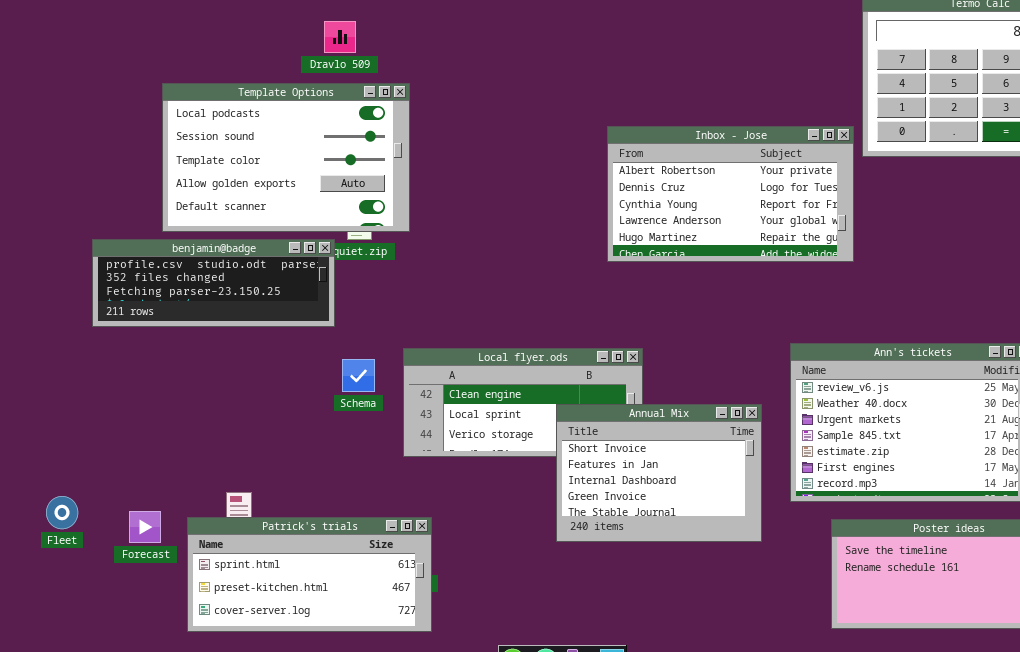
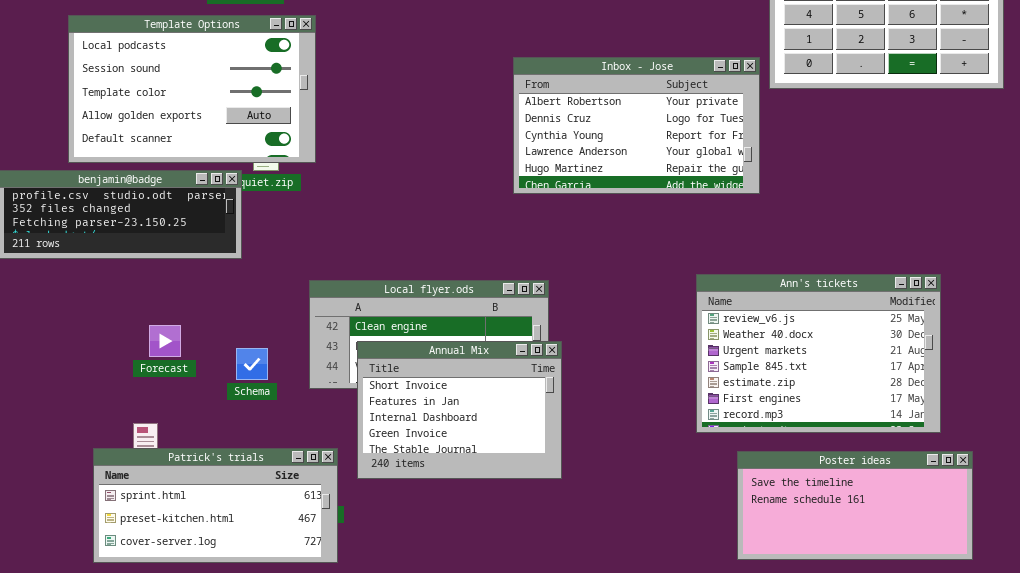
Schema: [342,359,375,392] -> [236,348,268,380], moved
Annual Mix: [556,404,762,542] -> [357,341,562,479], moved
Forecast: [129,511,161,543] -> [149,325,181,357], moved

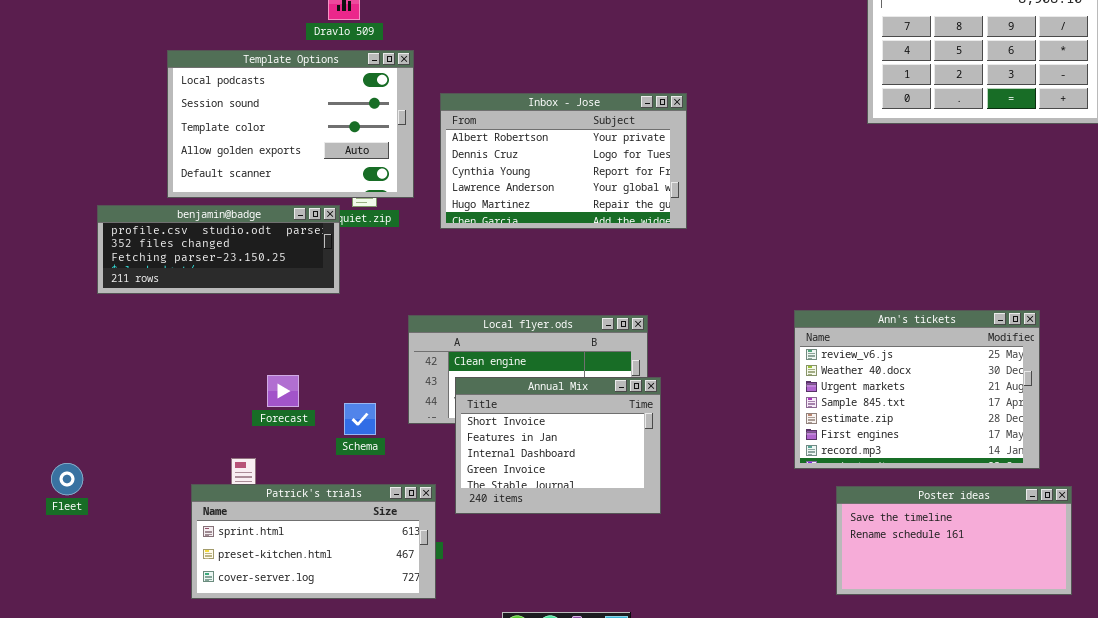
Inbox - Jose: [513,57,760,194] -> [440,93,687,229], moved
Forecast: [149,325,181,357] -> [267,375,299,407], moved
Schema: [236,348,268,380] -> [344,403,376,435], moved

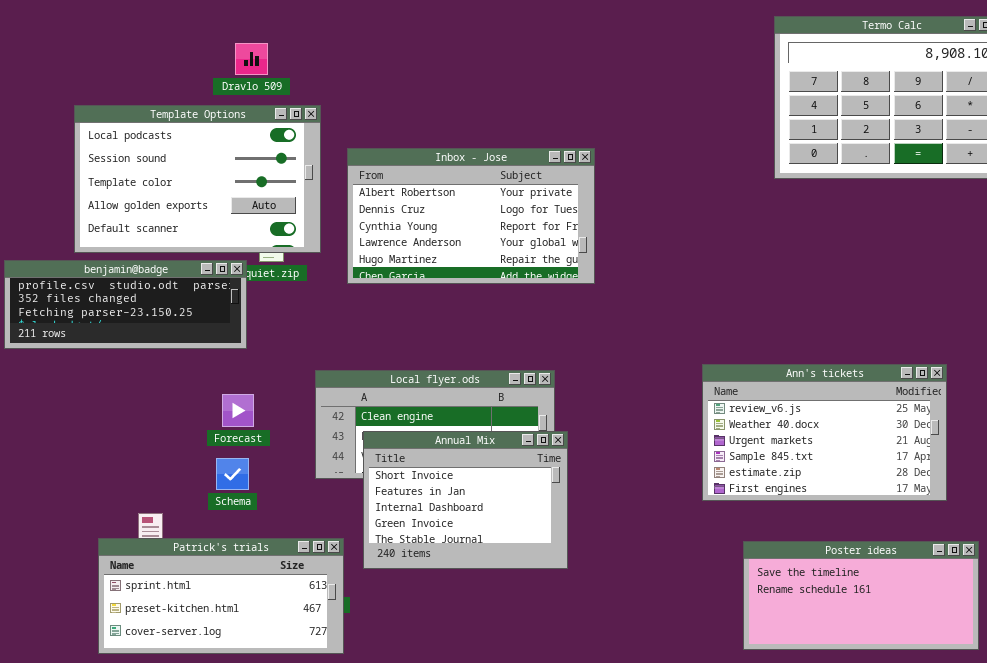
Ann's tickets: [794,310,1040,469] -> [702,364,947,501], resized
Forecast: [267,375,299,407] -> [222,394,254,427], moved
Schema: [344,403,376,435] -> [216,458,249,490], moved

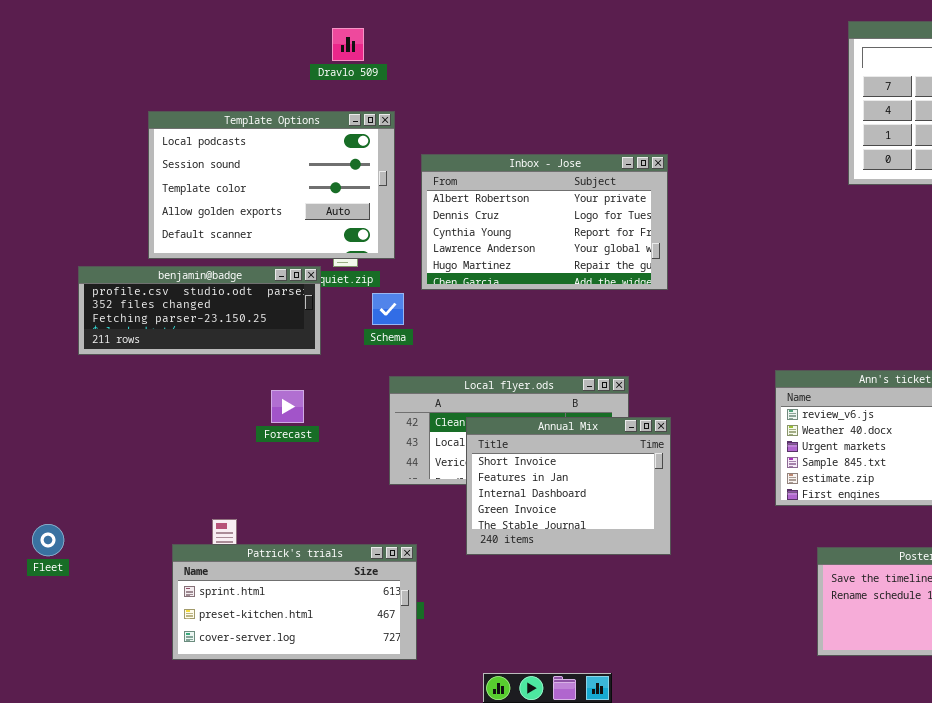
Dravlo 509: [235,43,268,75] -> [332,28,364,61], moved
Forecast: [222,394,254,427] -> [271,390,304,423], moved
Annual Mix: [363,431,568,569] -> [466,417,671,555], moved
Schema: [216,458,249,490] -> [372,293,404,325], moved

